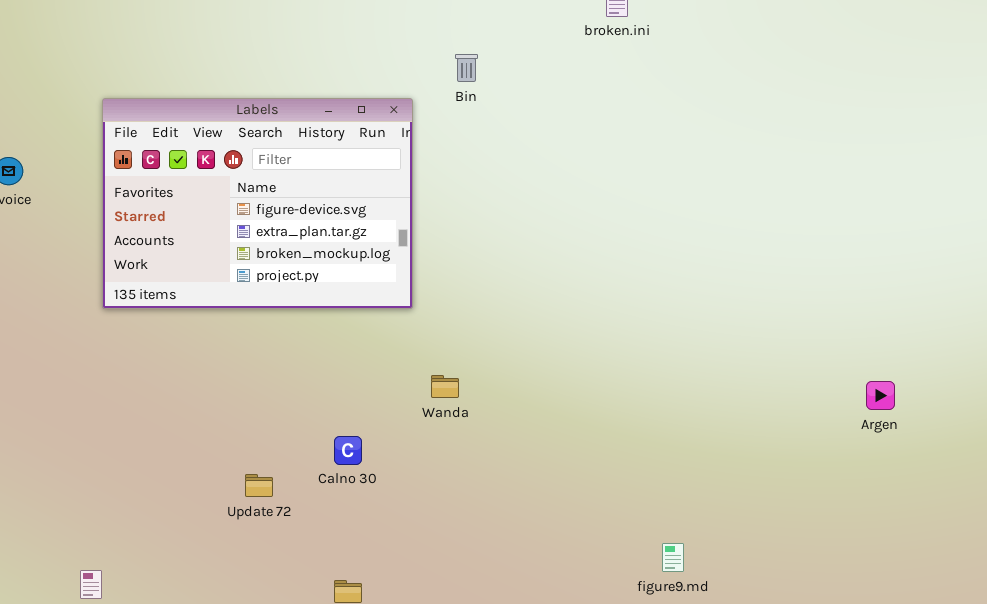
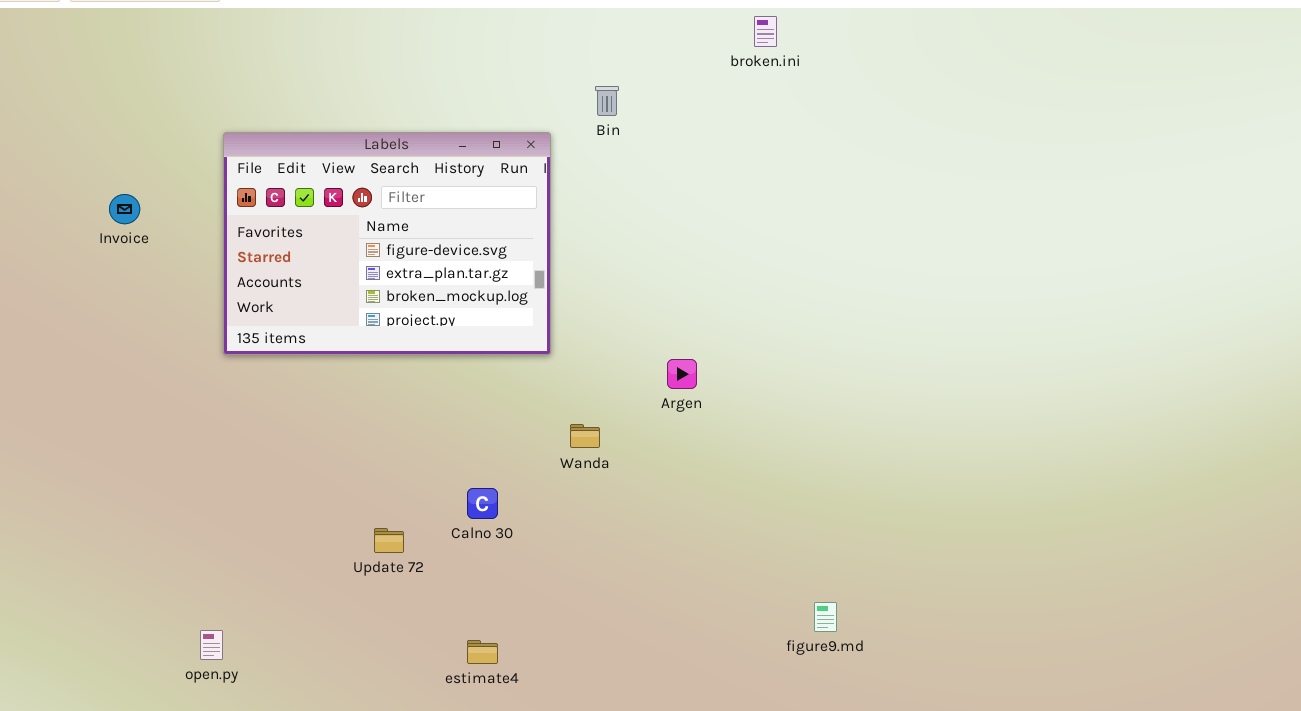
Argen: [866,381,895,410] -> [667,359,697,389], moved

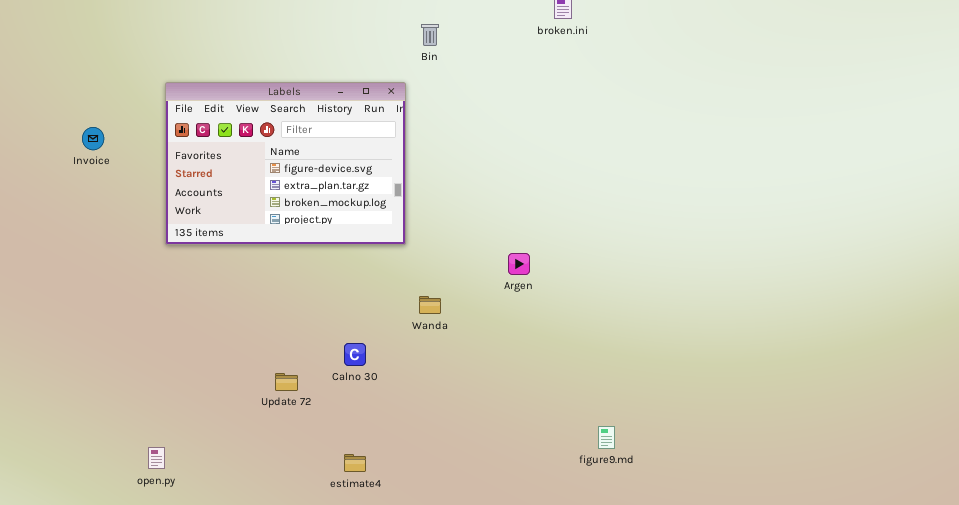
Bin: [595,86,619,116] -> [421,24,439,46], moved
Argen: [667,359,697,389] -> [508,253,530,275], moved

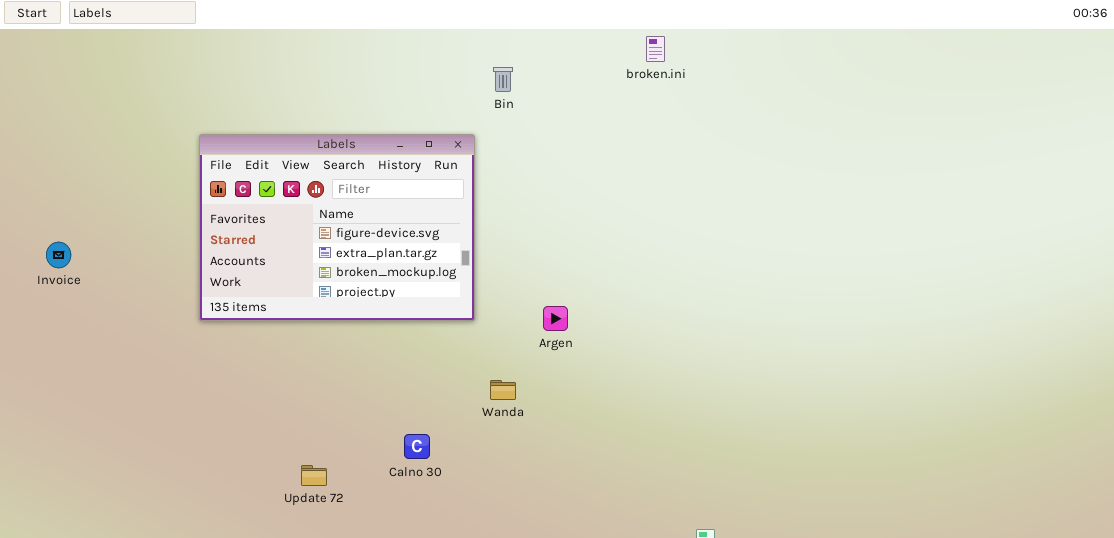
Invoice: [82,127,104,150] -> [46,242,71,268], moved
Argen: [508,253,530,275] -> [543,306,568,331], moved
Update 72: [275,373,298,391] -> [301,465,327,486], moved

